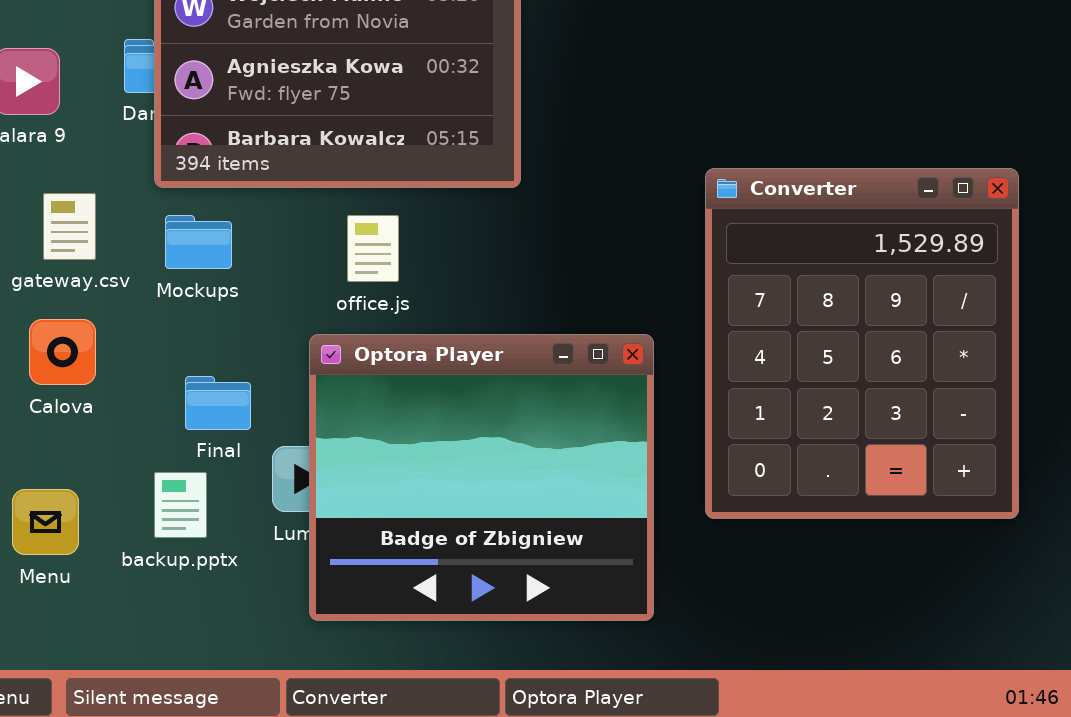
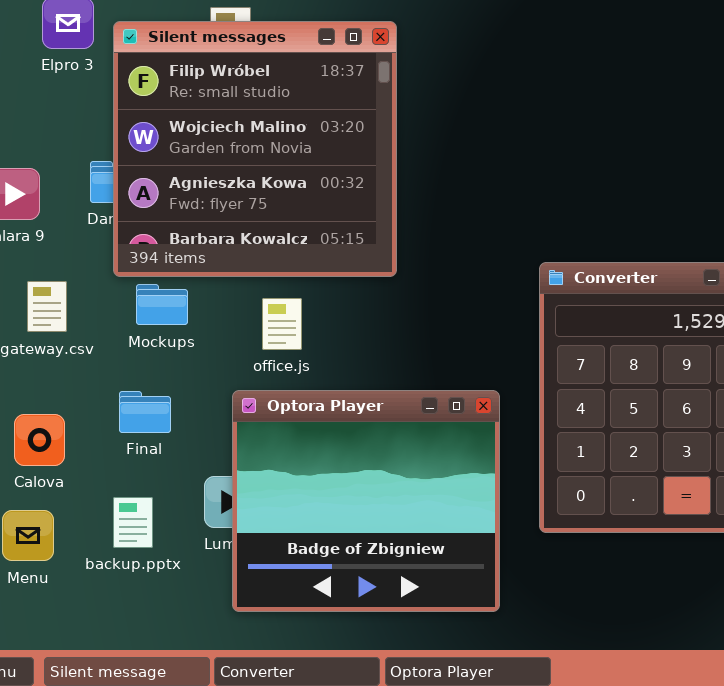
Mockups: [165,215,232,269] -> [136,284,188,325], moved
Calova: [29,319,96,385] -> [14,414,65,466], moved
Final: [185,376,251,430] -> [119,391,171,433], moved

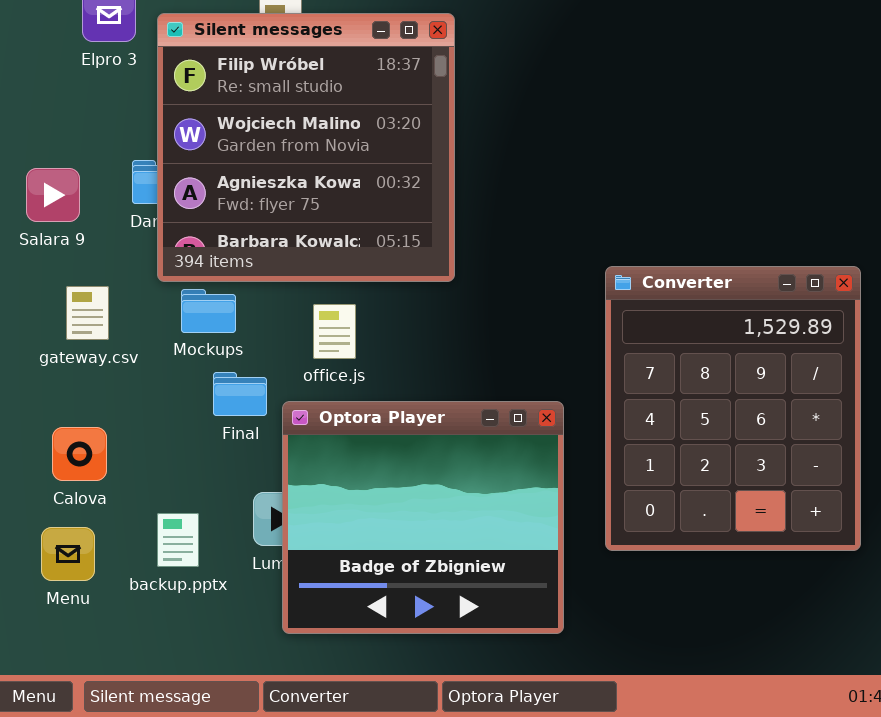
Final: [119,391,171,433] -> [213,372,267,416], moved

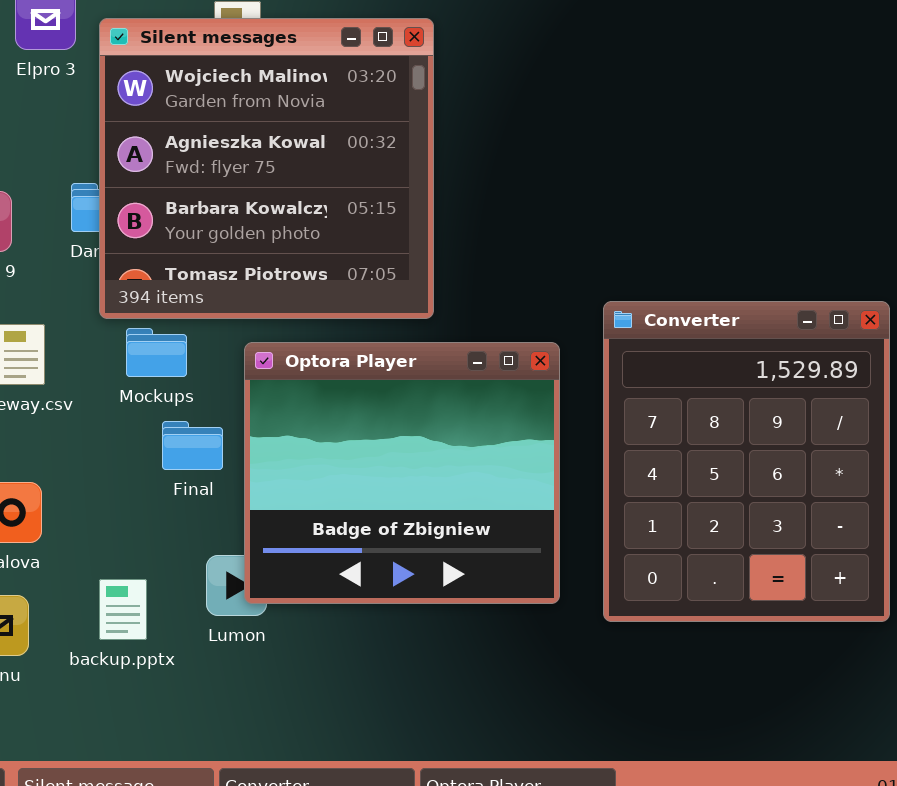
Silent messages: [157,13,455,282] -> [99,18,434,319], scrolled down 1 row
Optora Player: [282,401,564,634] -> [244,342,560,604], moved

